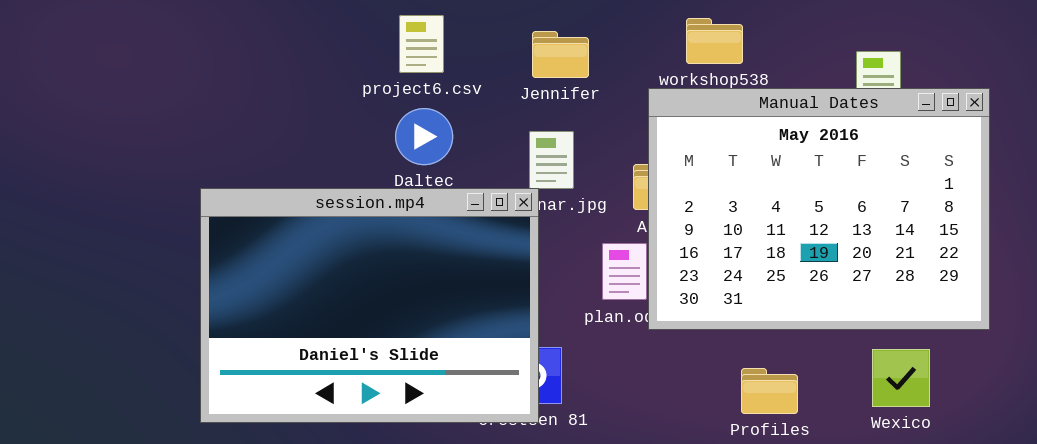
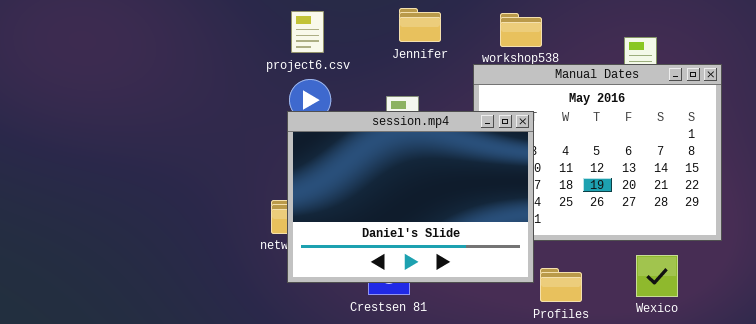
Jennifer: [532,31,589,78] -> [399,8,441,42], moved
session.mp4: [200,188,539,423] -> [287,111,534,283], moved

